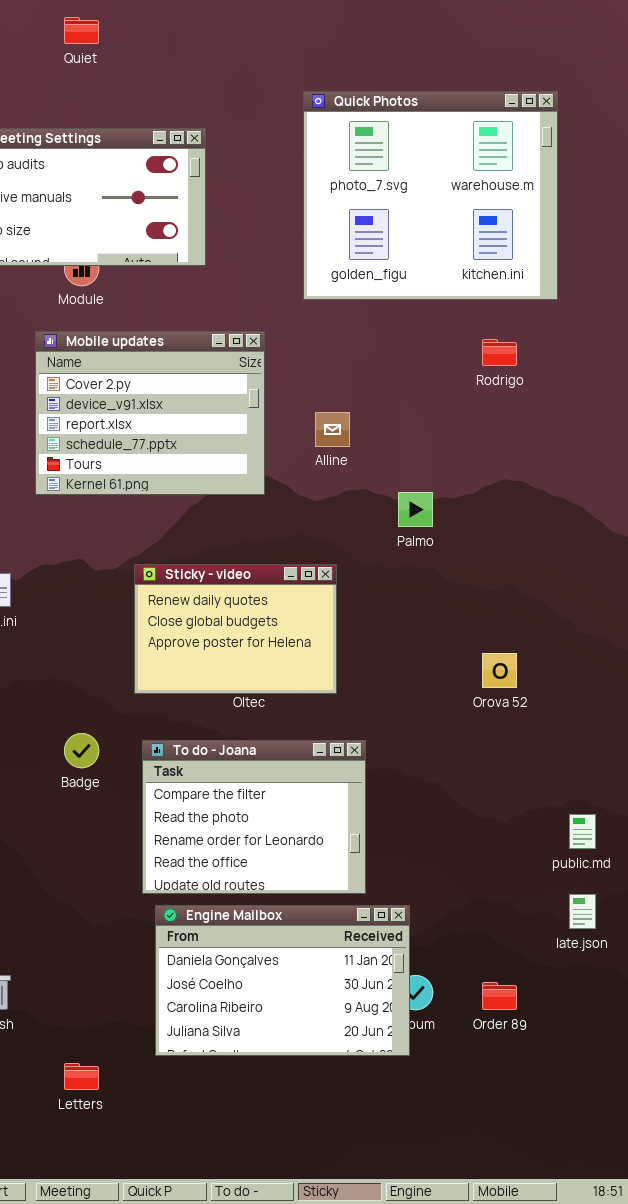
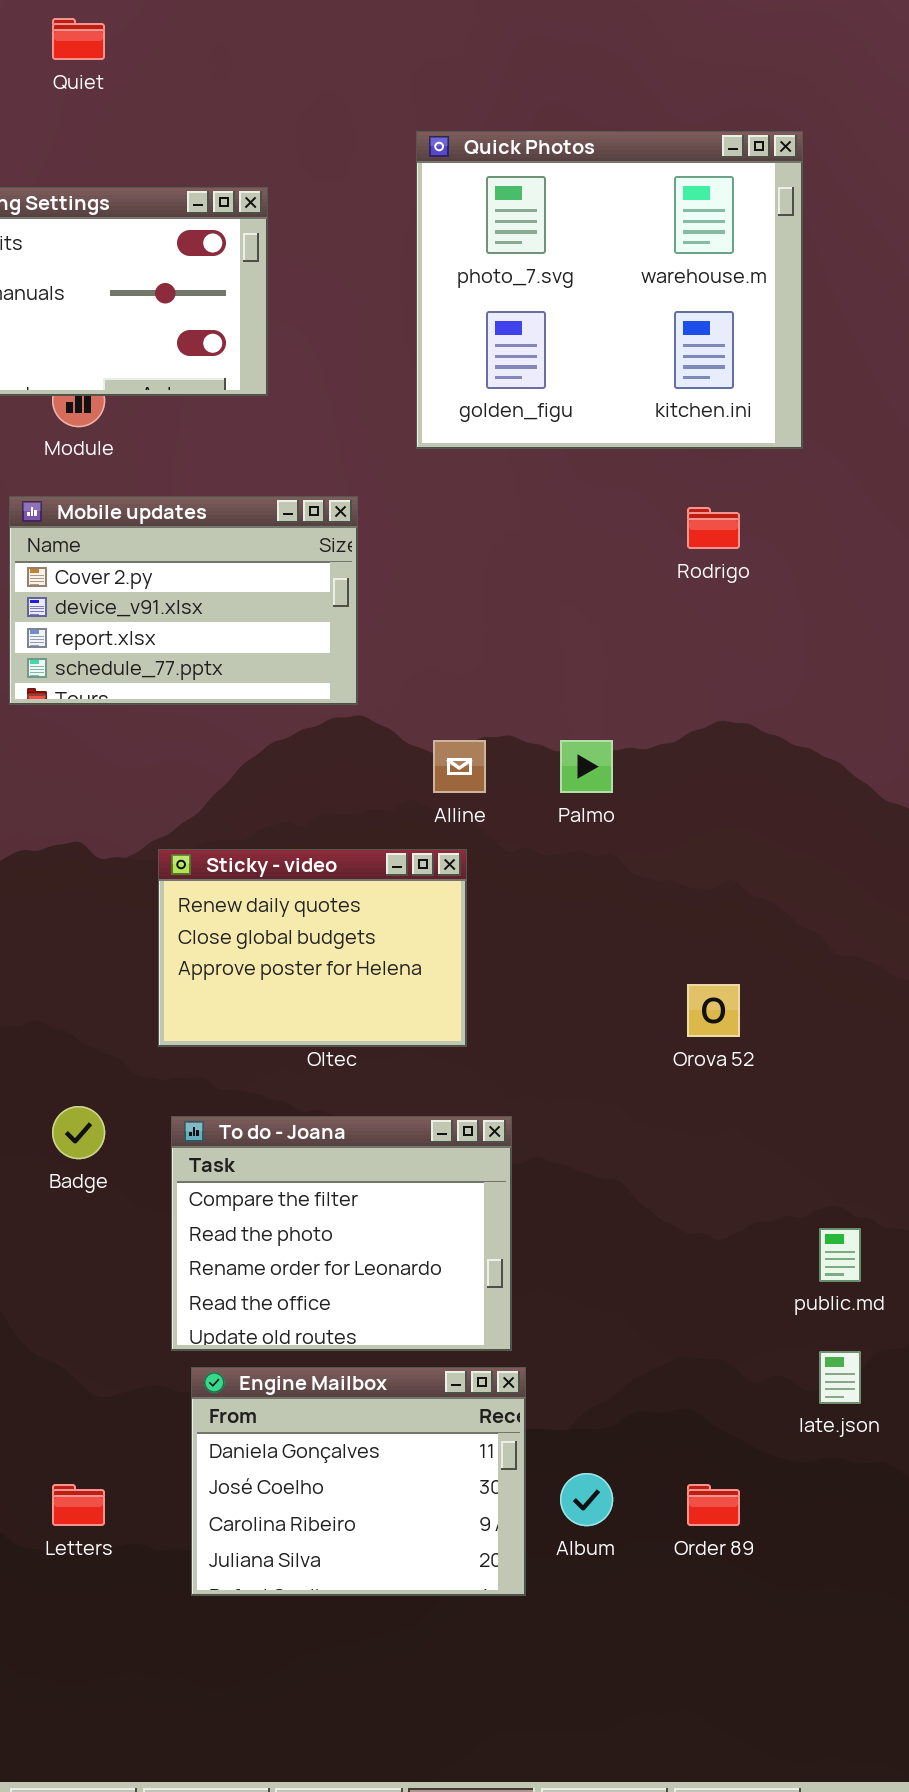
Mobile updates: [35,331,265,495] -> [9,496,358,705], resized
Alline: [315,412,350,447] -> [433,740,486,793], moved
Engine Mailbox: [155,905,410,1056] -> [191,1367,526,1596], resized
Letters: [64,1063,99,1090] -> [52,1484,105,1526], moved

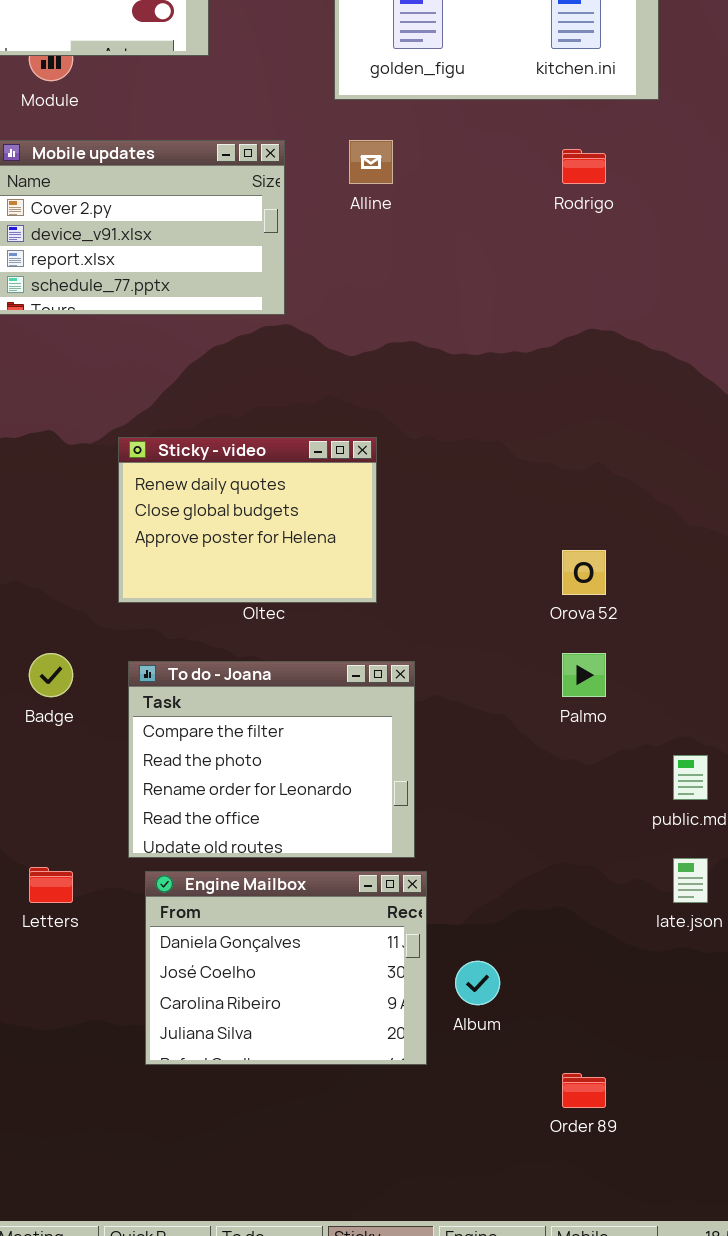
Alline: [433,740,486,793] -> [349,140,393,184], moved
Palmo: [560,740,613,793] -> [562,653,606,697], moved
Letters: [52,1484,105,1526] -> [29,867,73,903], moved
Order 89: [687,1484,740,1526] -> [562,1073,606,1108], moved

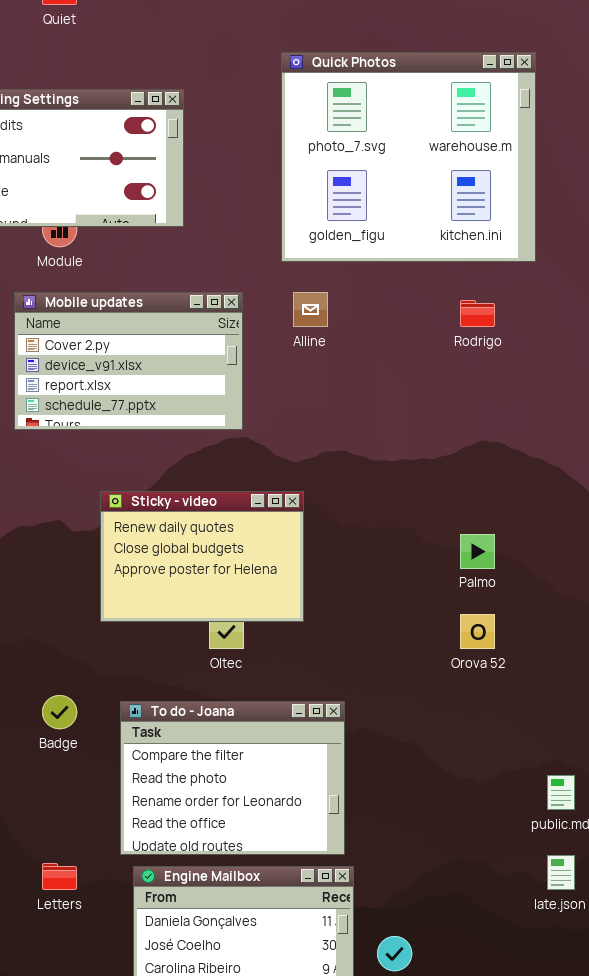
Sticky - video: [118,437,377,603] -> [100,491,304,622], moved
Palmo: [562,653,606,697] -> [460,534,495,569], moved

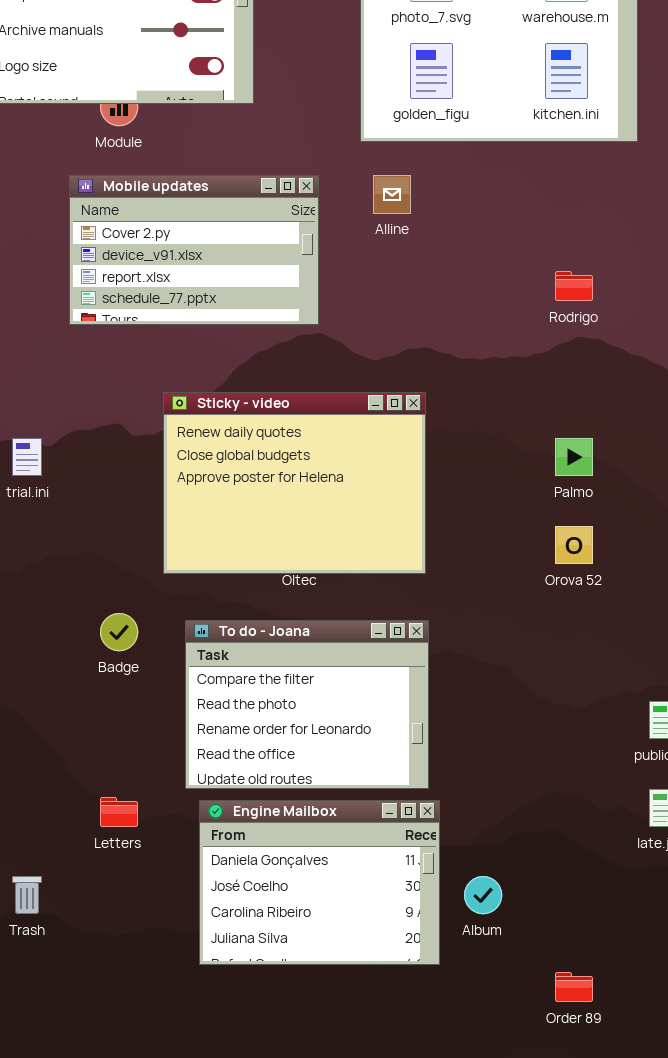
Rodrigo: [460,300,495,327] -> [555,271,593,301], moved
Sticky - video: [100,491,304,622] -> [163,392,426,574], resized

